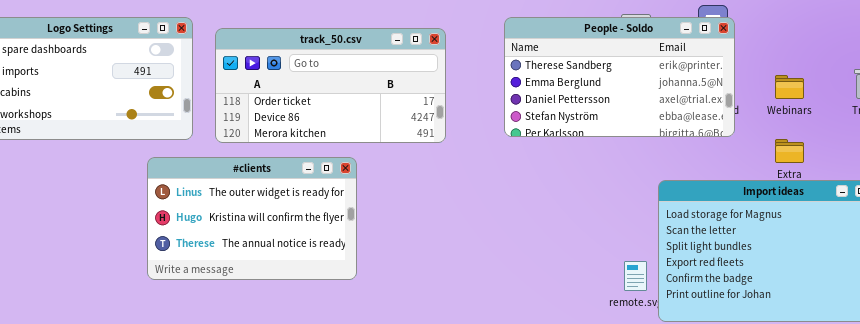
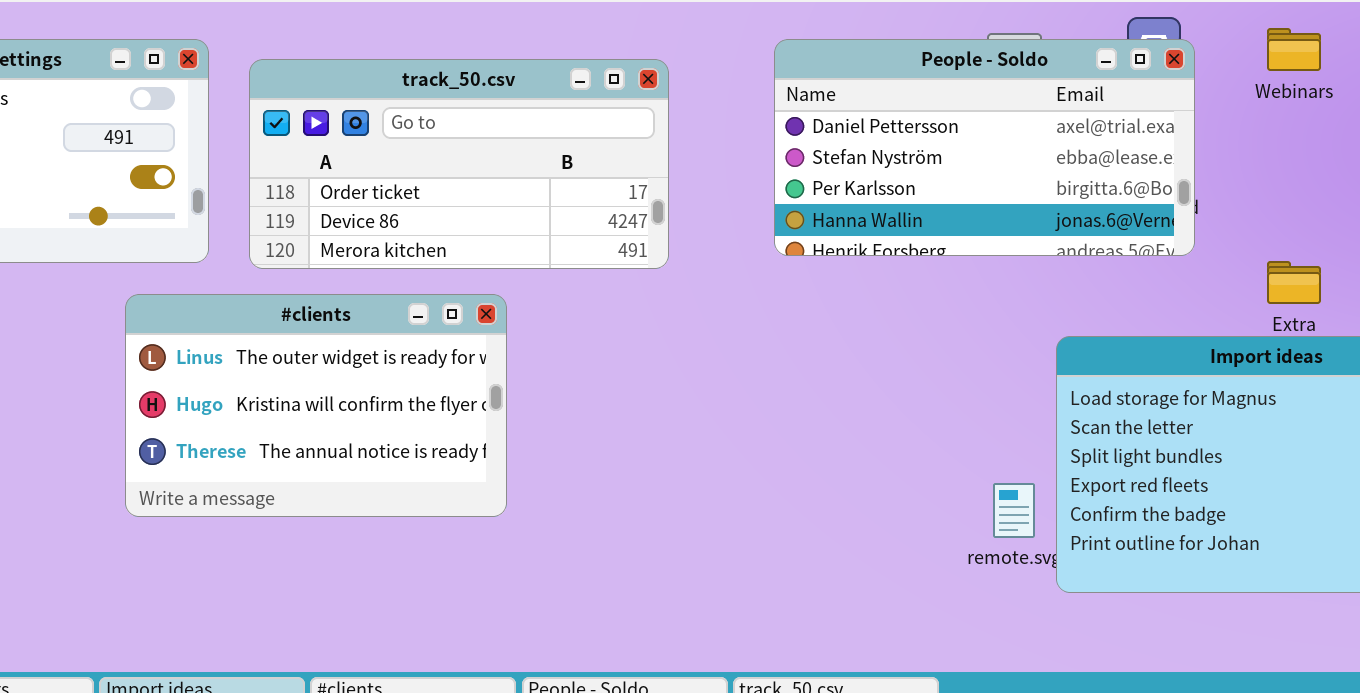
People - Soldo: [504,17,735,137] -> [774,39,1195,256], scrolled down 2 rows
Webinars: [775,75,804,99] -> [1267,28,1321,71], moved

